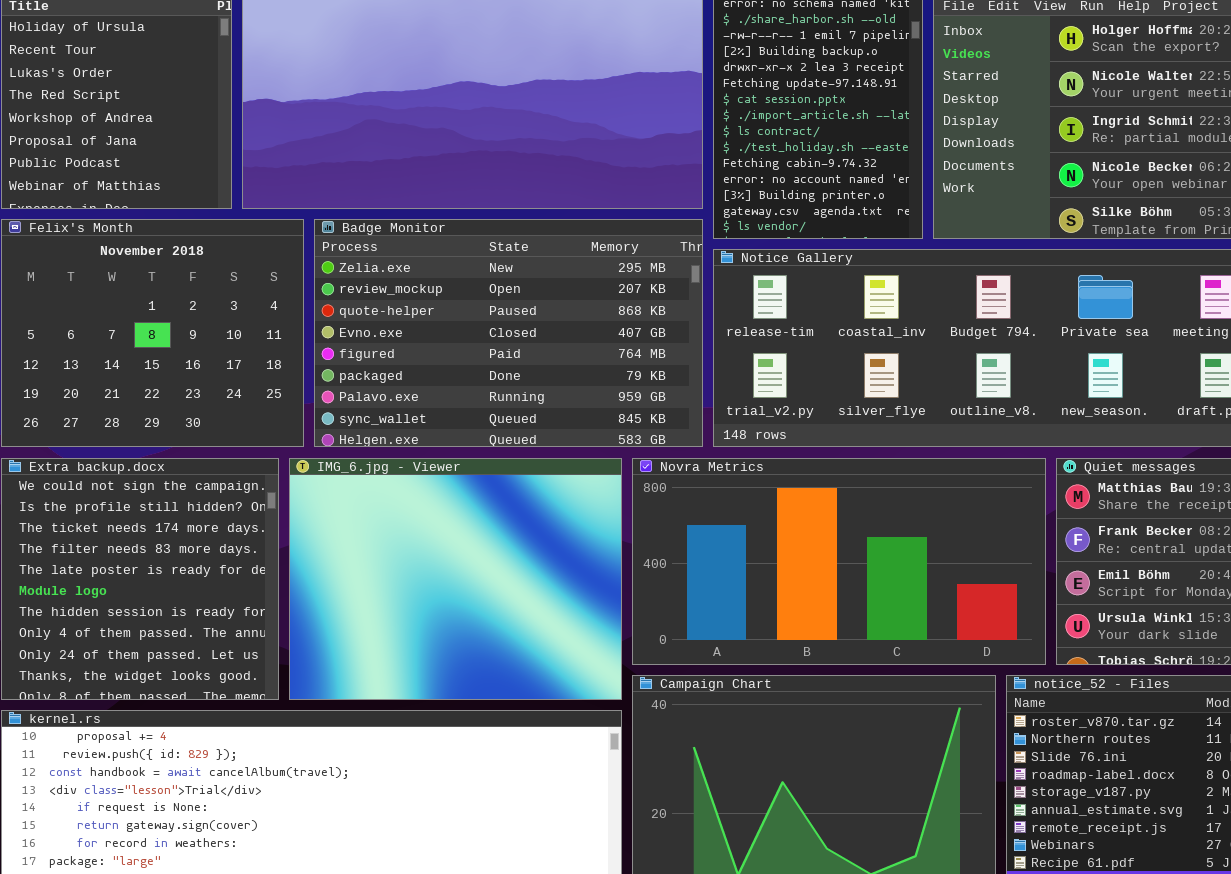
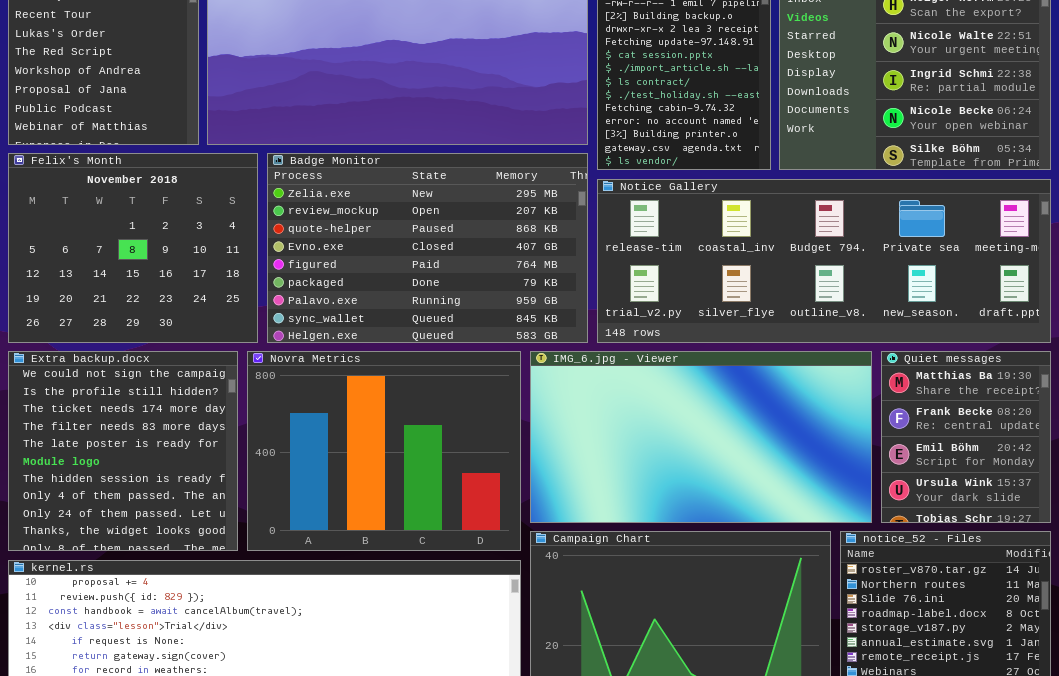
IMG_6.jpg - Viewer: [289,458,622,700] -> [530,351,872,523], moved, resized
Novra Metrics: [632,458,1046,665] -> [247,351,521,551], moved, resized

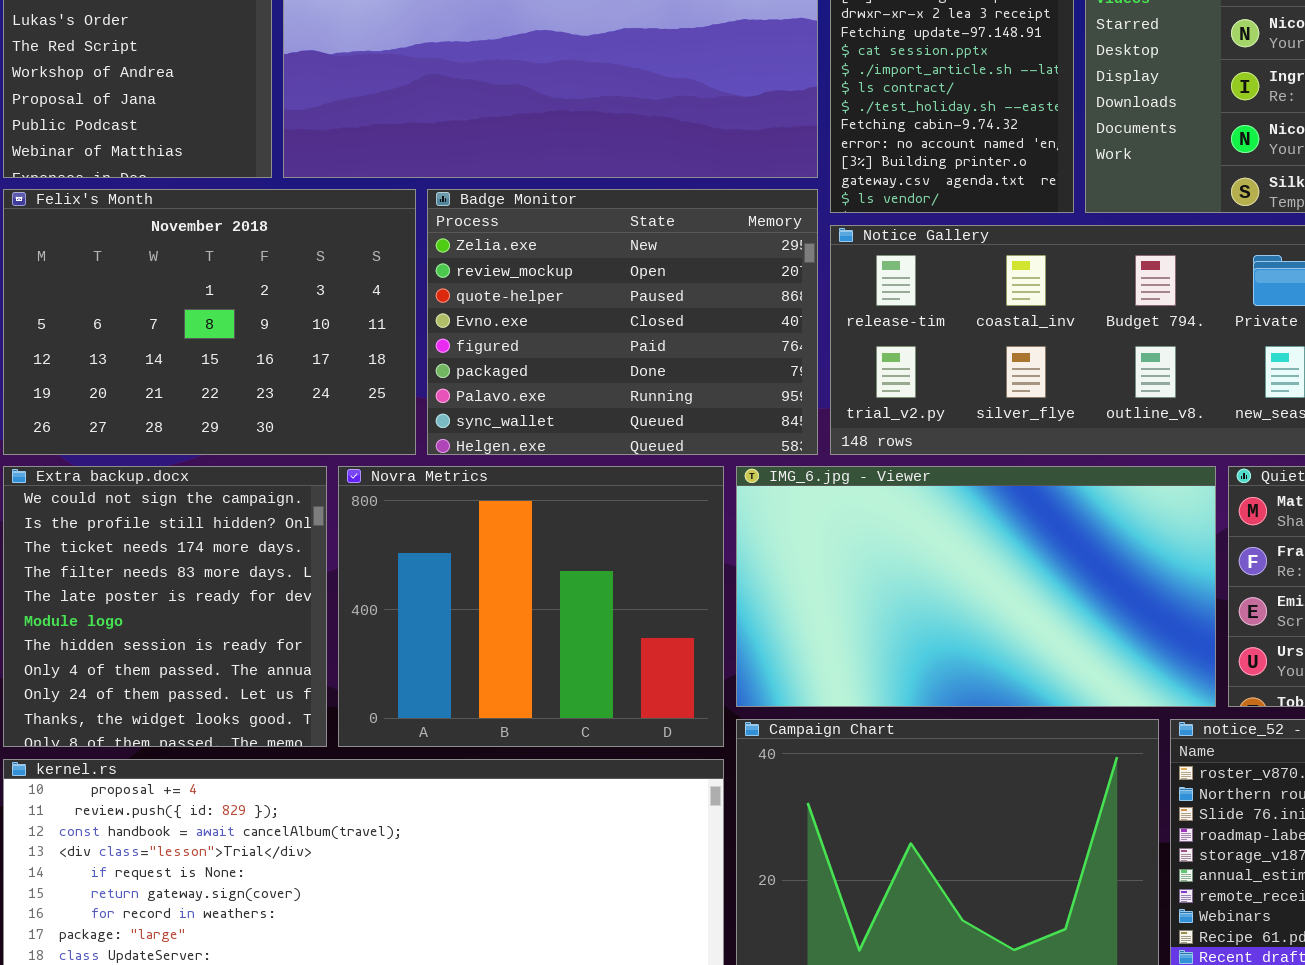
Felix's Month: [8,153,258,343] -> [3,189,416,455], resized
Badge Monitor: [267,153,588,343] -> [427,189,818,455], resized

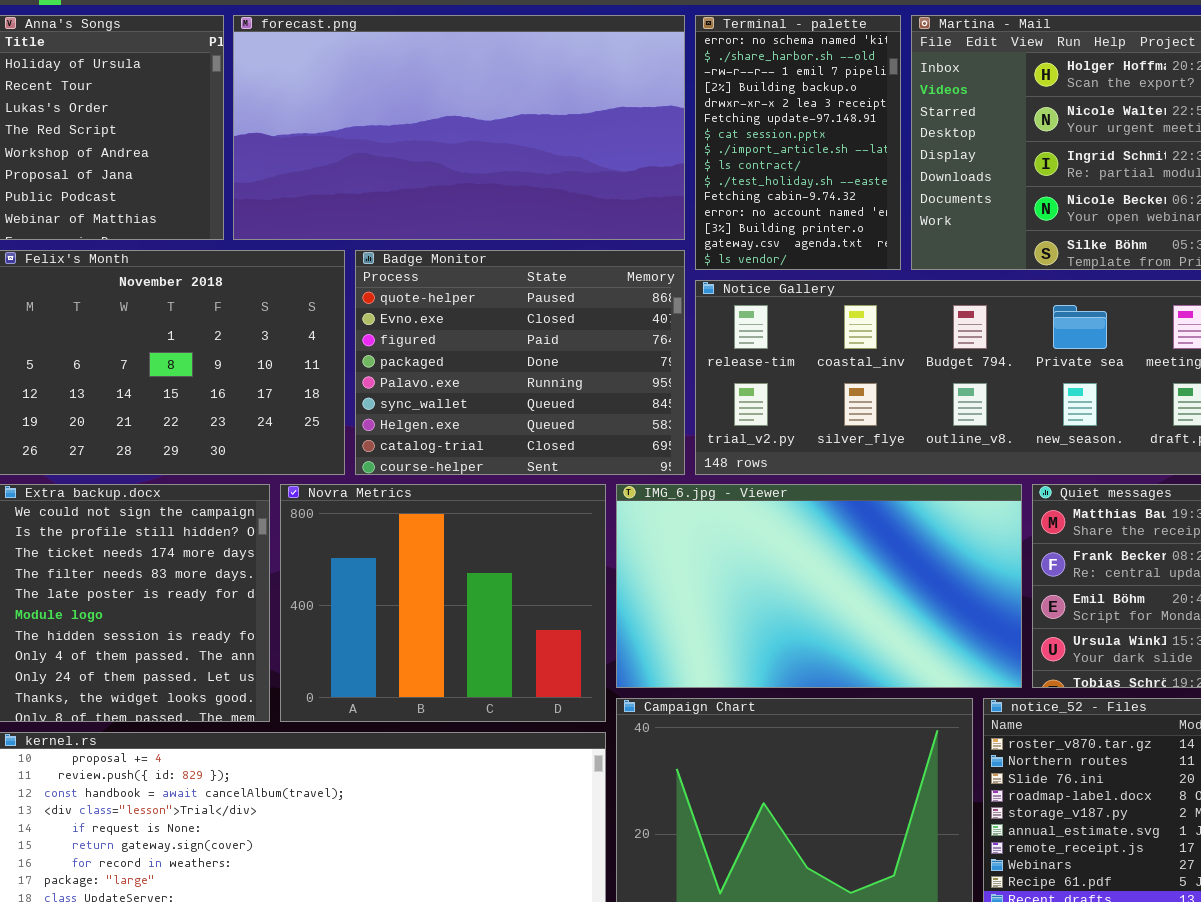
Badge Monitor: [427,189,818,455] -> [355,250,685,475], scrolled down 2 rows

